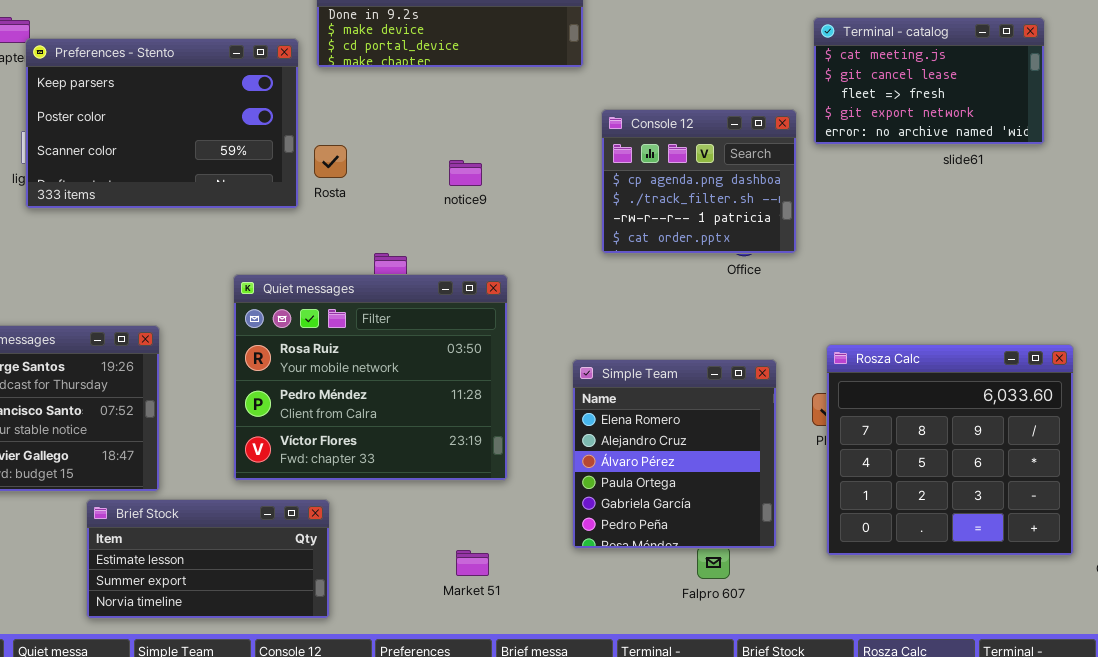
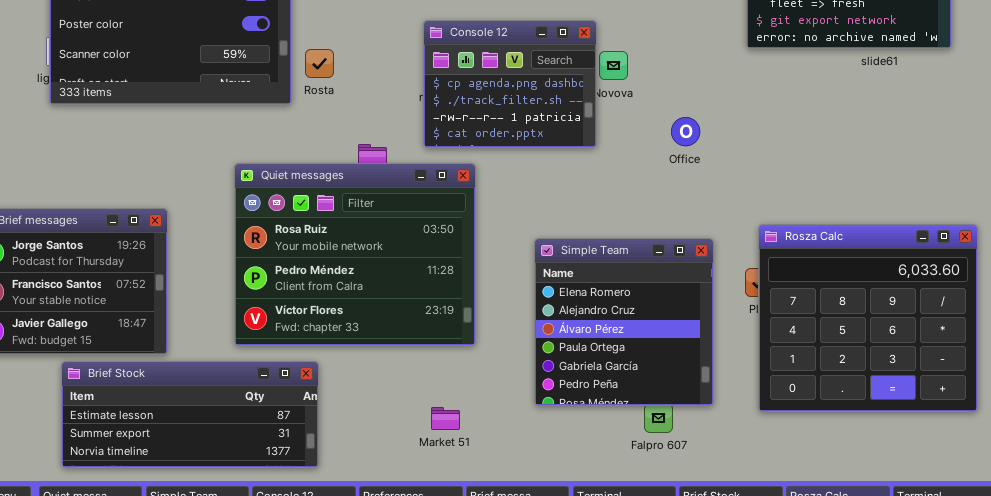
Console 12: [601,109,797,254] -> [423,20,597,148], moved
Brief Stock: [86,499,330,619] -> [61,361,319,468], resized

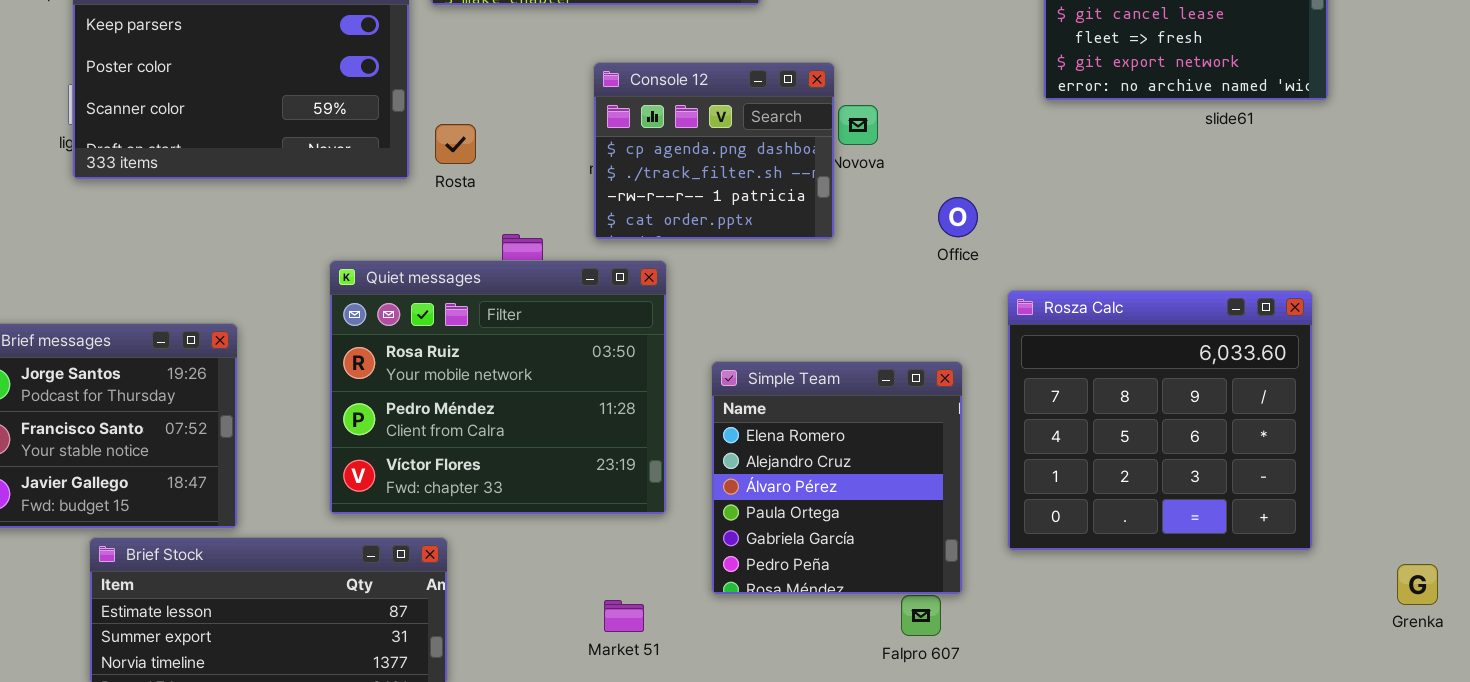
Rosta: [305,49,334,78] -> [435,124,476,164], moved
Rosza Calc: [758,224,978,412] -> [1007,290,1313,551], moved
Simple Team: [534,238,714,406] -> [711,361,963,595], moved

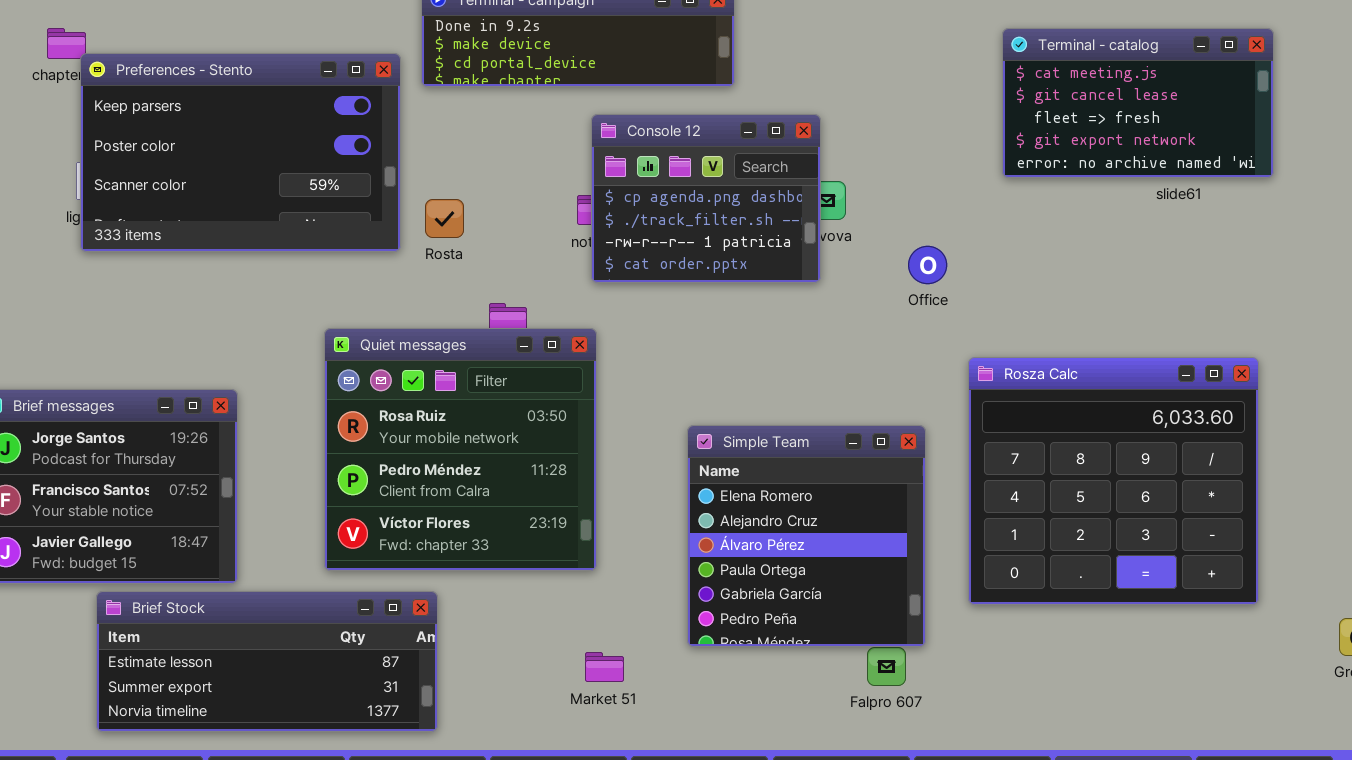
Console 12: [593,62,835,240] -> [591,114,821,283], moved
Office: [938,197,978,237] -> [908,246,947,284], moved
Quiet messages: [329,260,667,515] -> [324,328,597,571], resized

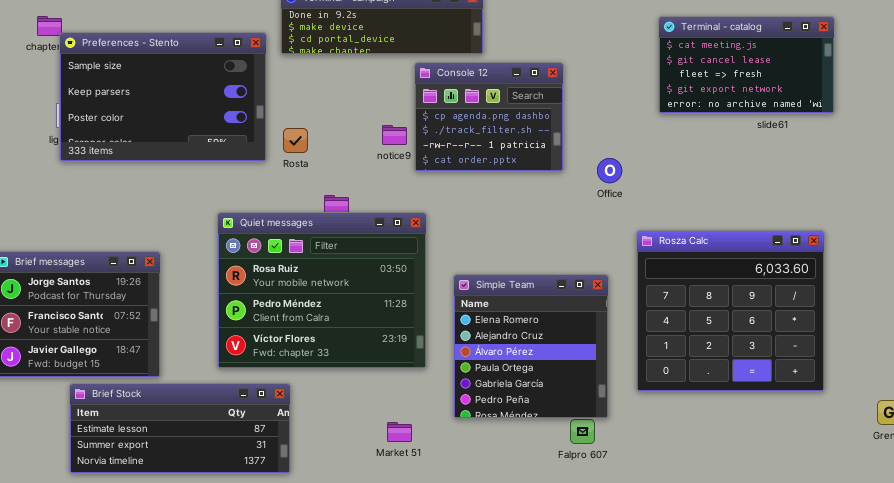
Preferences - Stento: [80,53,401,252] -> [59,32,267,162], scrolled up 1 row
Console 12: [591,114,821,283] -> [414,62,564,172], moved
Quiet messages: [324,328,597,571] -> [217,212,427,369], resized

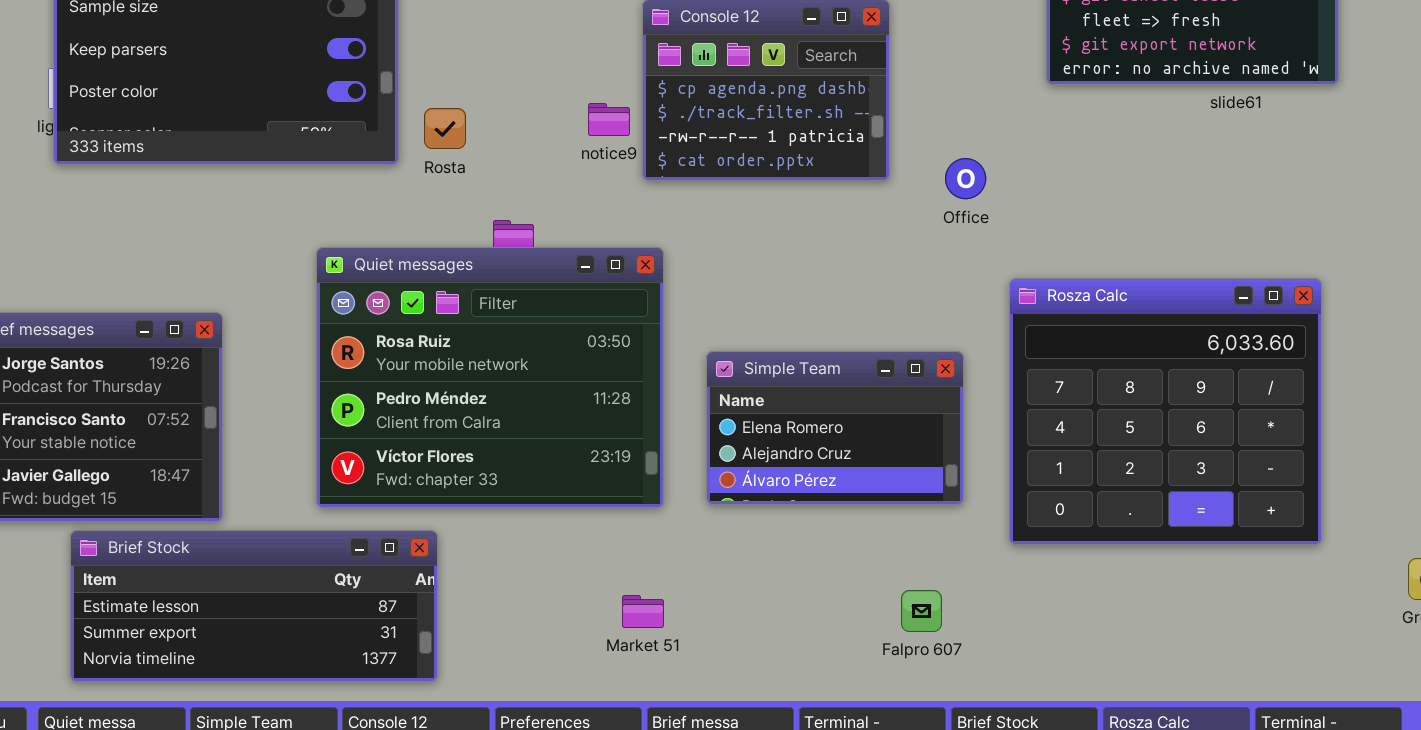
Simple Team: [453,274,609,419] -> [706,351,964,505], resized
Market 51: [387,422,412,442] -> [622,595,664,628], moved

